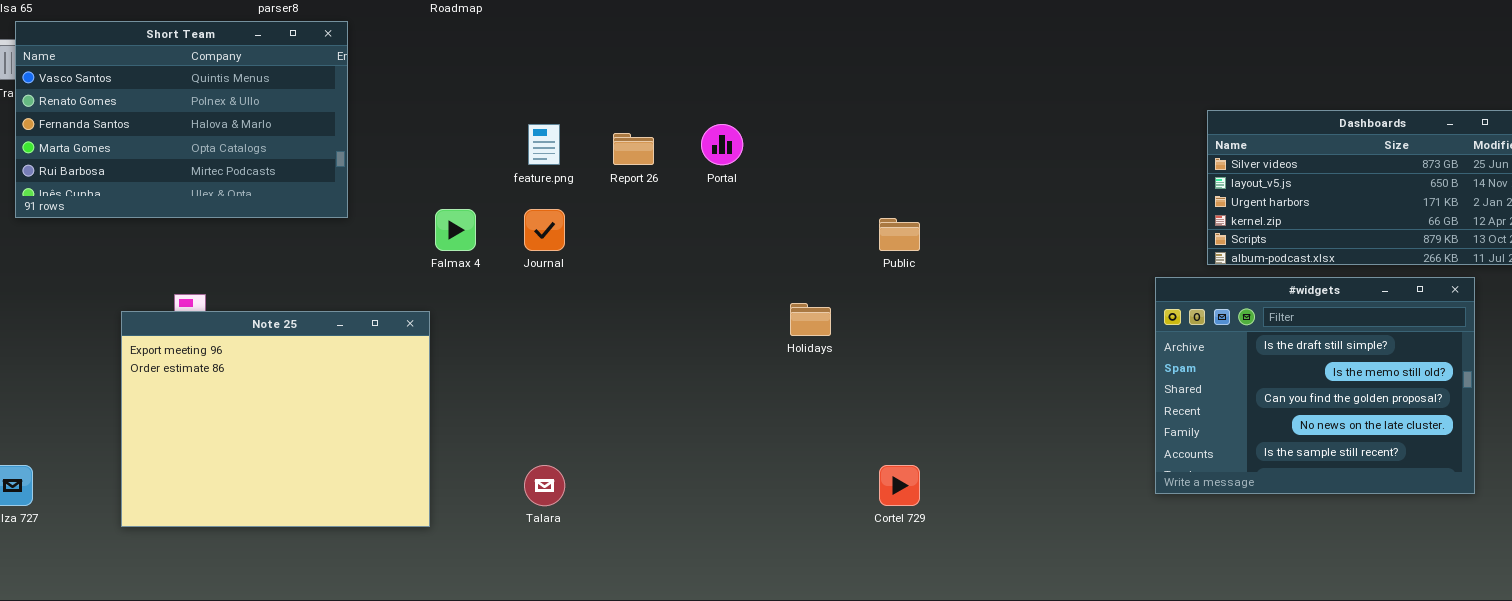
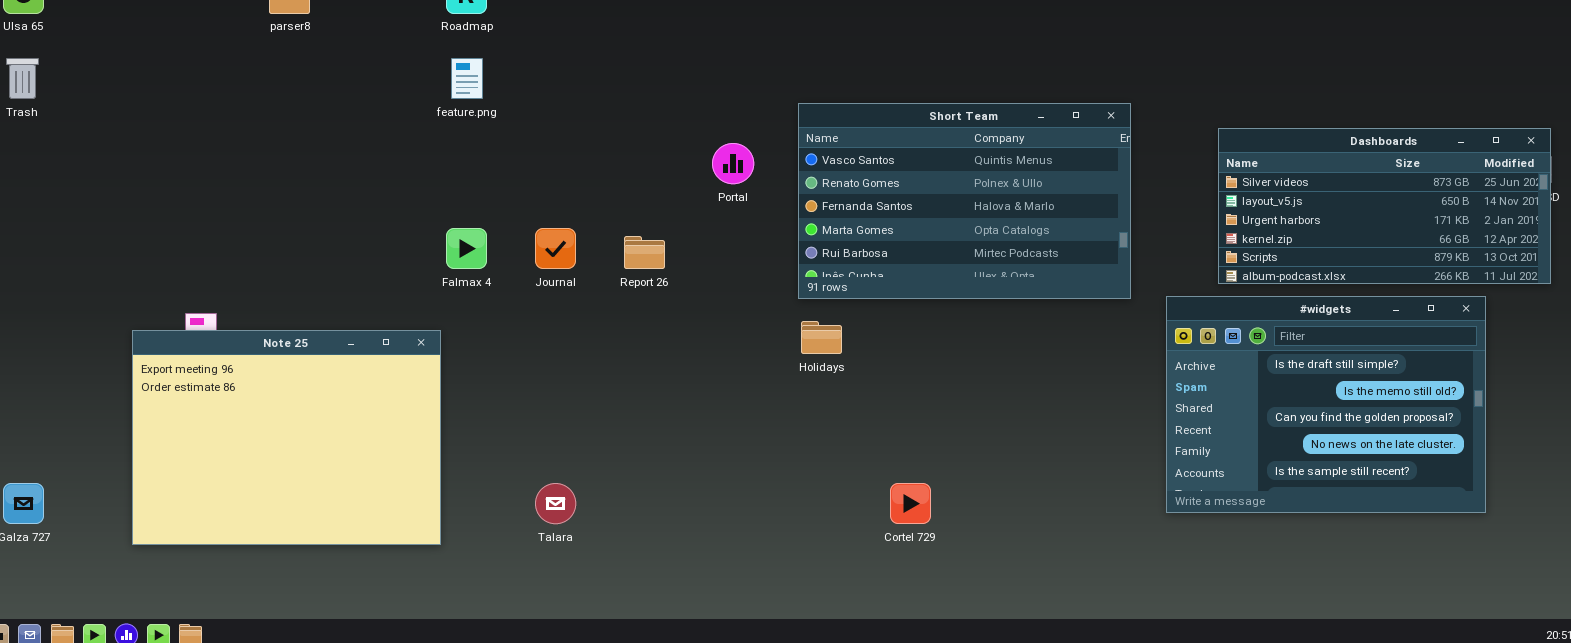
Short Team: [15,21,348,218] -> [798,103,1131,299], moved
feature.png: [528,124,560,165] -> [451,58,483,99], moved
Report 26: [613,133,654,165] -> [624,236,665,269], moved

